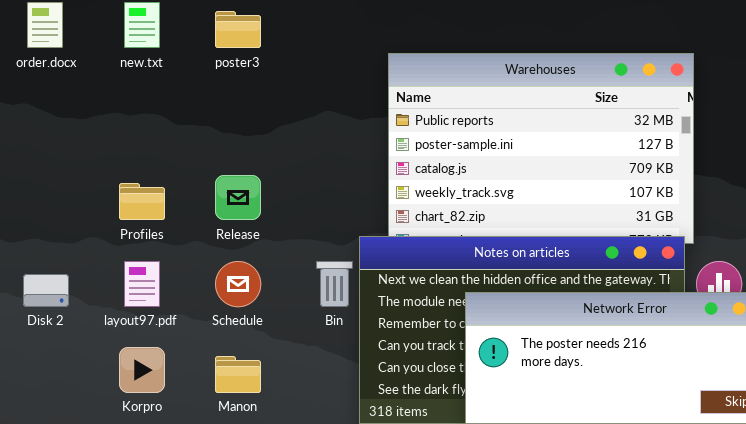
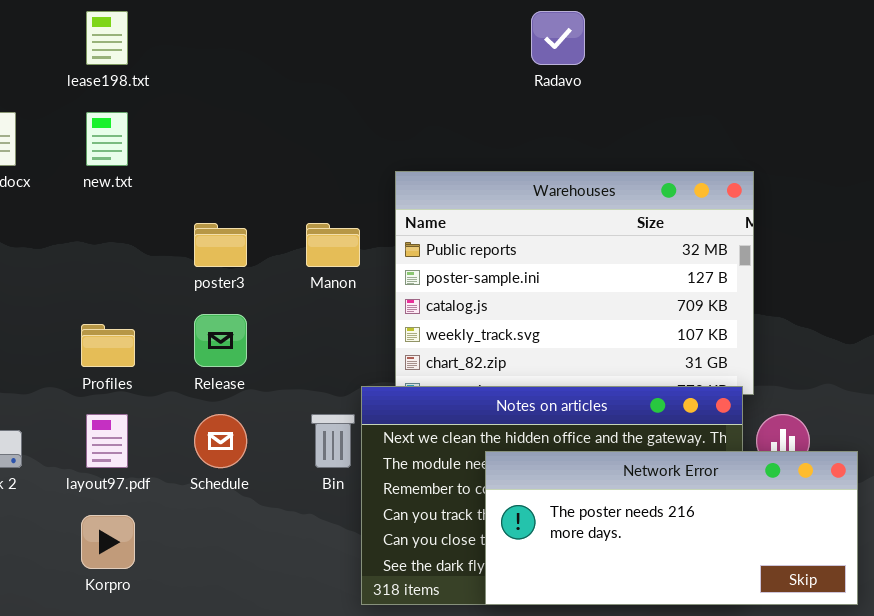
poster3: [215,11,261,48] -> [194,223,247,267], moved
Manon: [215,356,261,393] -> [306,223,360,267], moved

